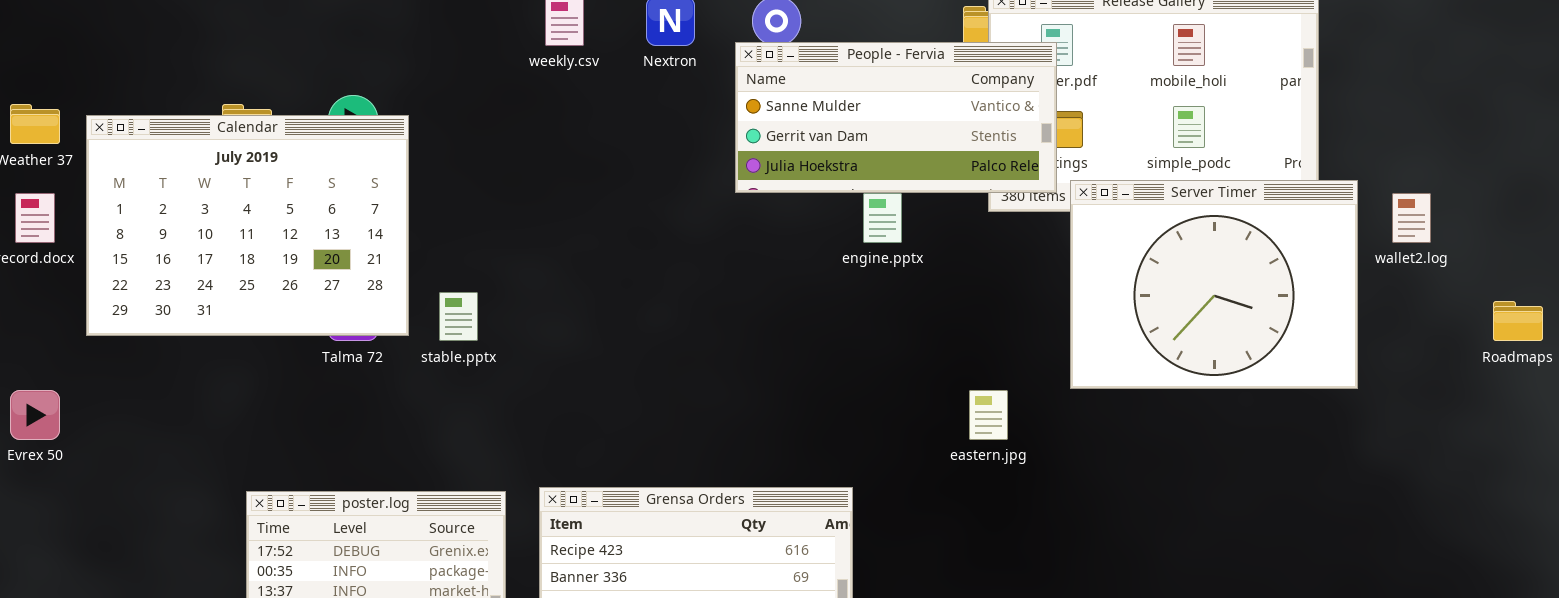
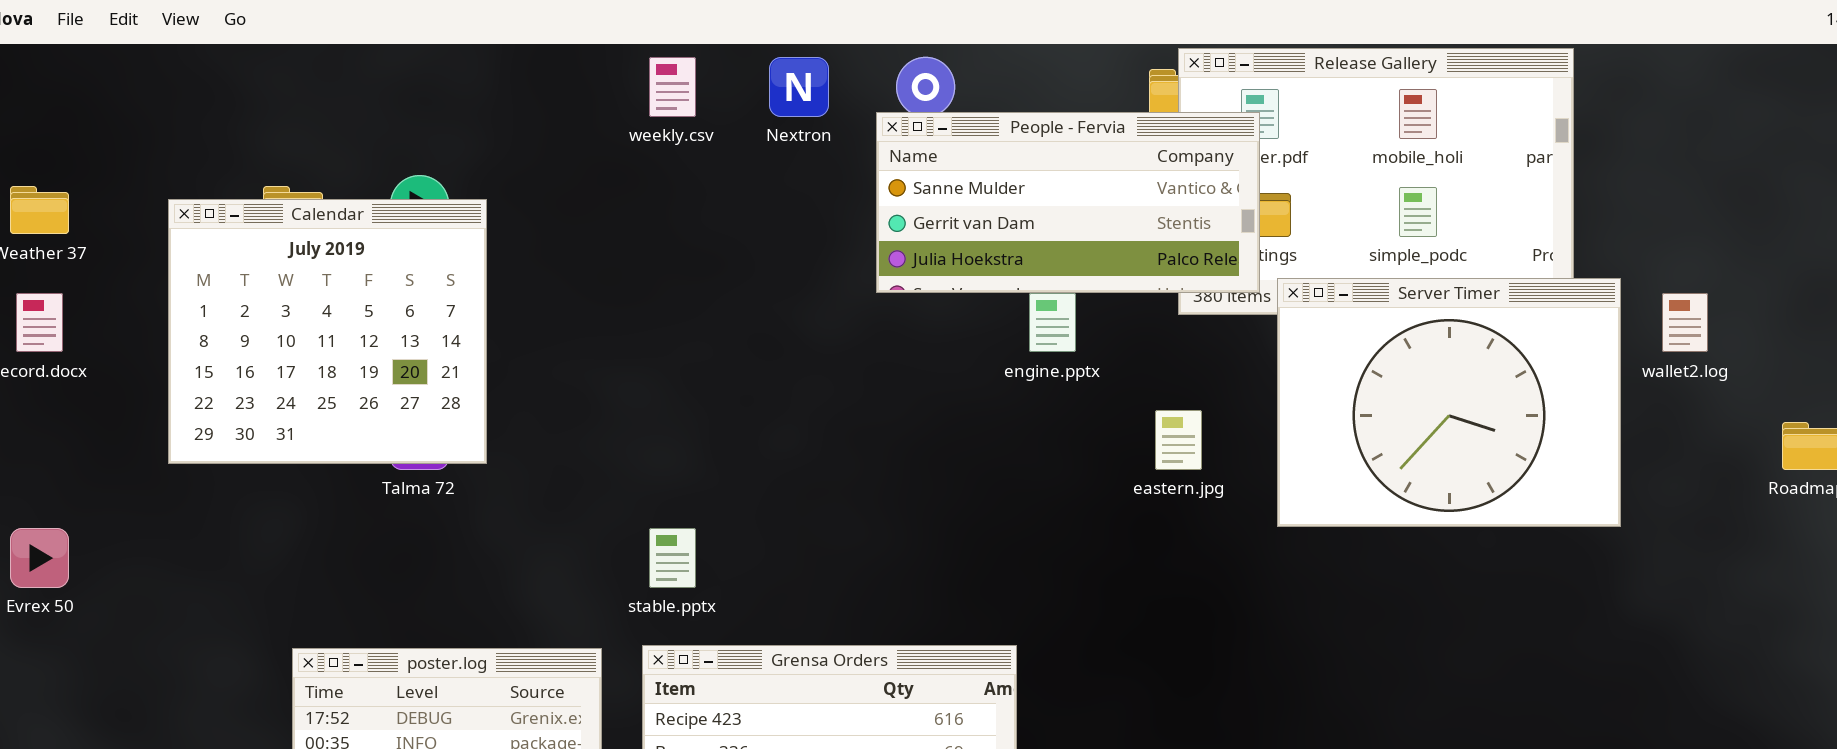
Calendar: [86,115,409,336] -> [168,199,487,464], resized
stable.pptx: [439,292,478,341] -> [649,528,696,588], moved
eastern.jpg: [969,390,1008,440] -> [1155,410,1202,470], moved

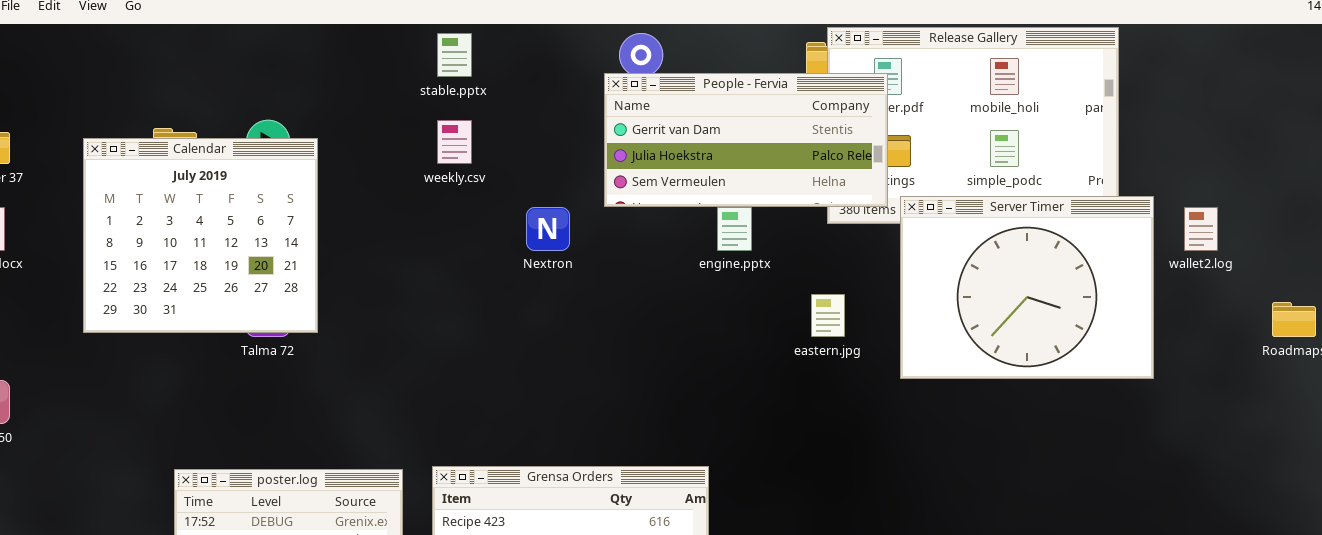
weekly.csv: [649,57,696,117] -> [437,120,472,164], moved
Nextron: [769,57,829,117] -> [526,207,570,251], moved
People - Fervia: [876,112,1260,293] -> [604,73,888,207], scrolled down 1 row
stable.pptx: [649,528,696,588] -> [437,33,472,77], moved

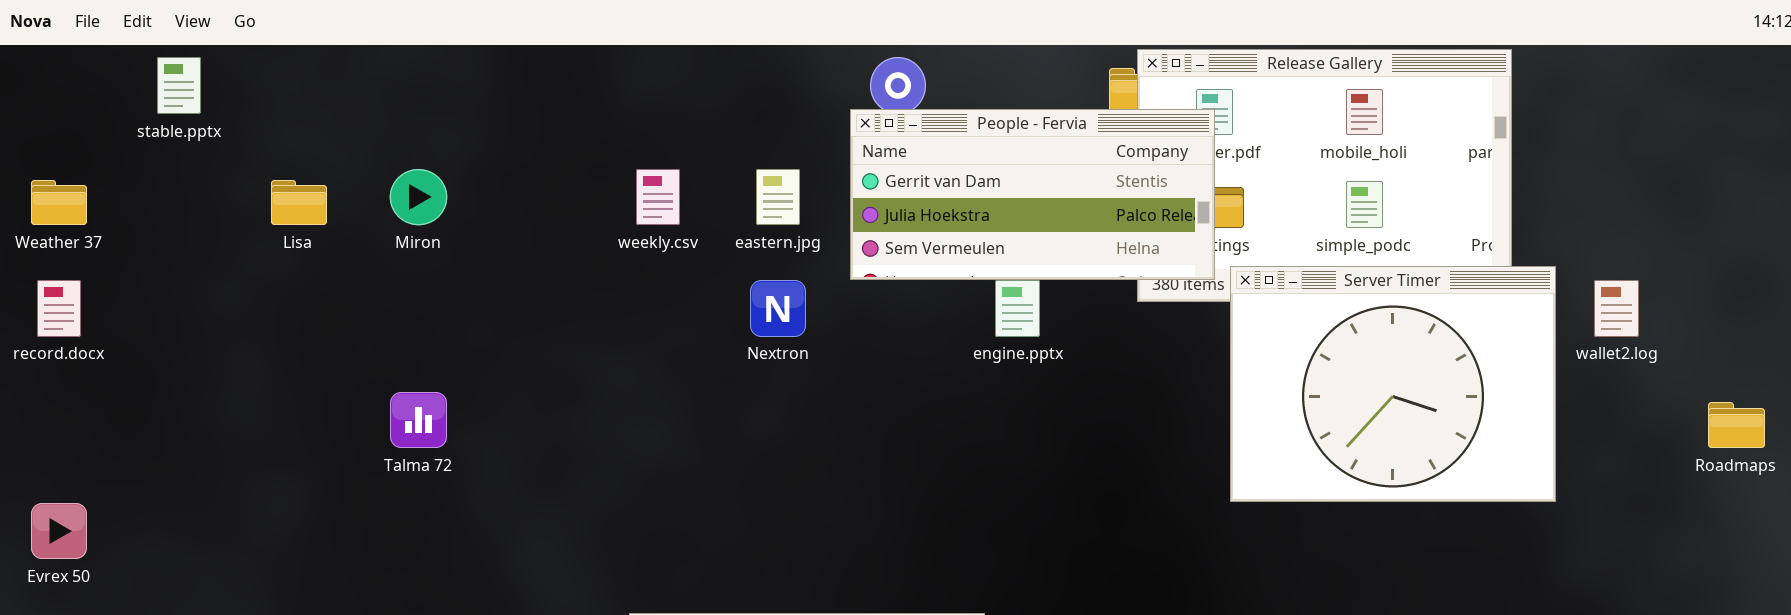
stable.pptx: [437,33,472,77] -> [157,57,201,114], moved
Calendar: [83,138,318,333] -> none, closed
eastern.jpg: [811,294,845,337] -> [756,169,800,225], moved

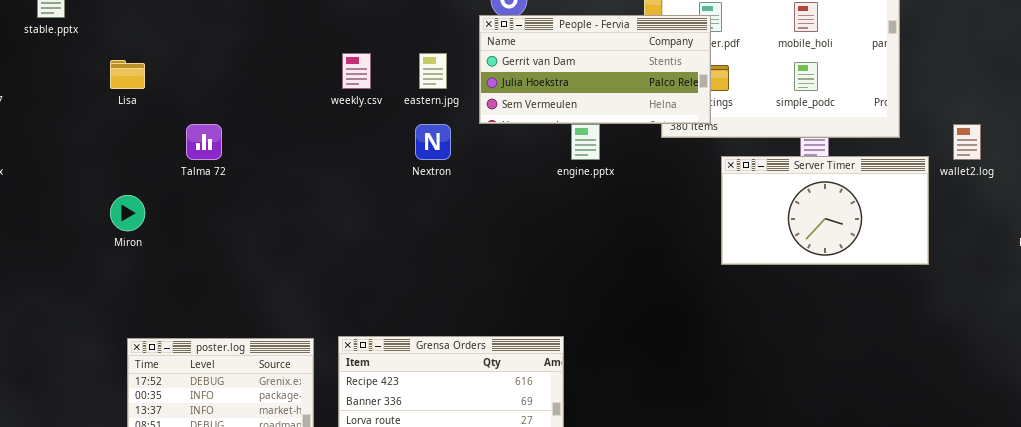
Miron: [390,169,447,225] -> [110,195,145,231], moved
Server Timer: [1230,266,1556,502] -> [721,156,929,265], resized
Talma 72: [390,392,447,448] -> [186,124,222,160], moved

